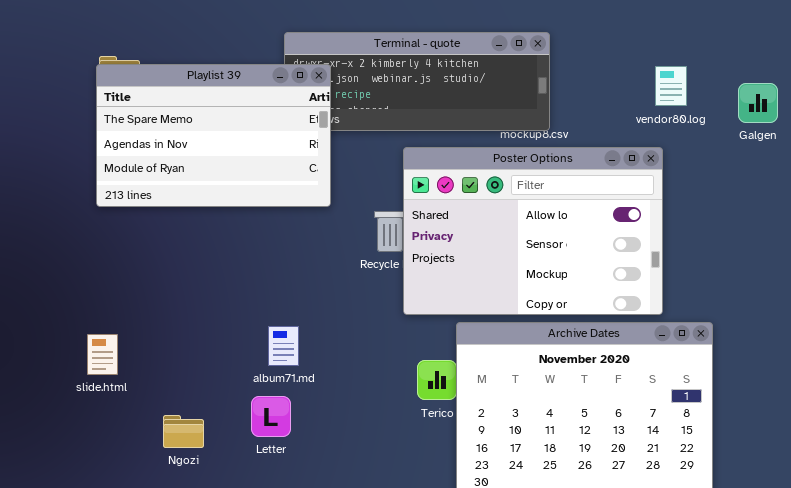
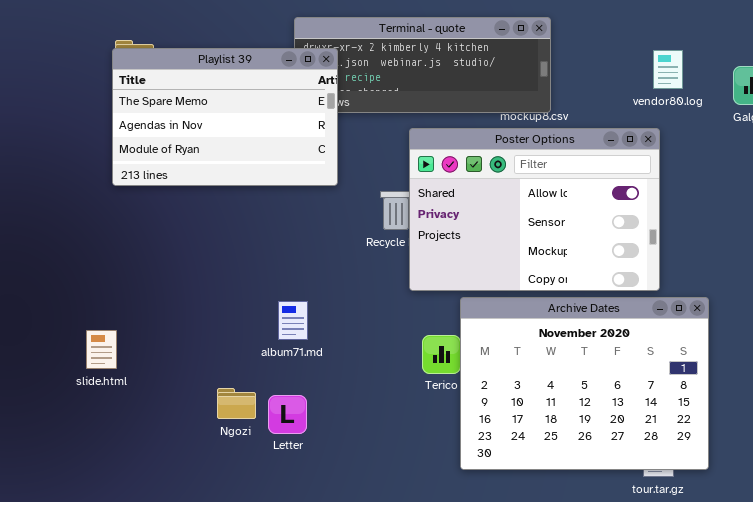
slide.html: [87,334,118,375] -> [86,330,117,369], moved
Letter: [251,396,291,437] -> [268,395,307,434], moved
Ngozi: [163,415,204,448] -> [217,388,256,419], moved

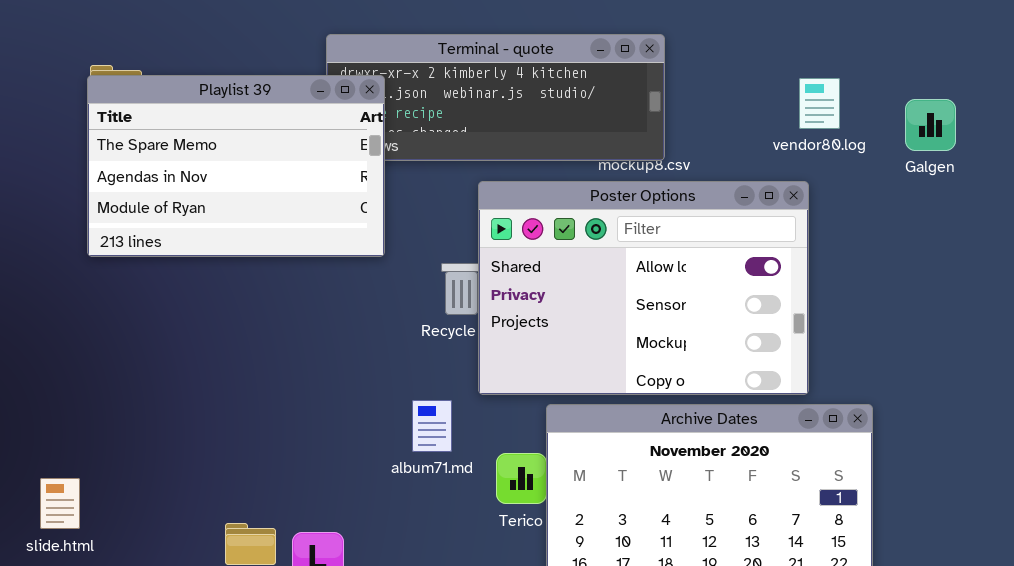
album71.md: [278,301,308,340] -> [412,400,452,452], moved
slide.html: [86,330,117,369] -> [40,478,80,529], moved

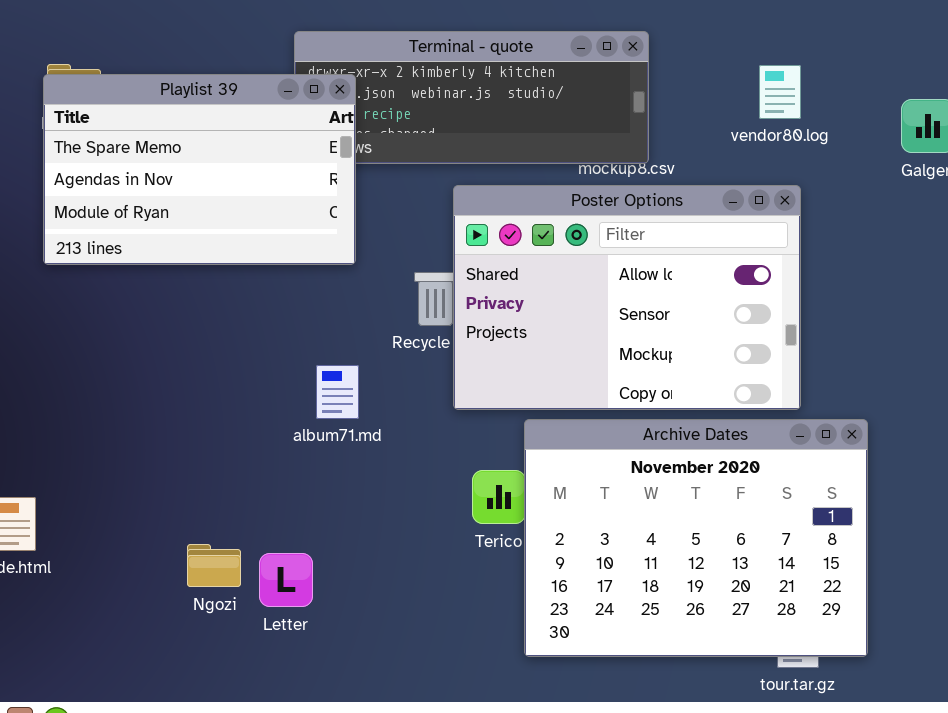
vendor80.log: [799,78,840,129] -> [759,65,801,119], moved
album71.md: [412,400,452,452] -> [316,365,359,419], moved

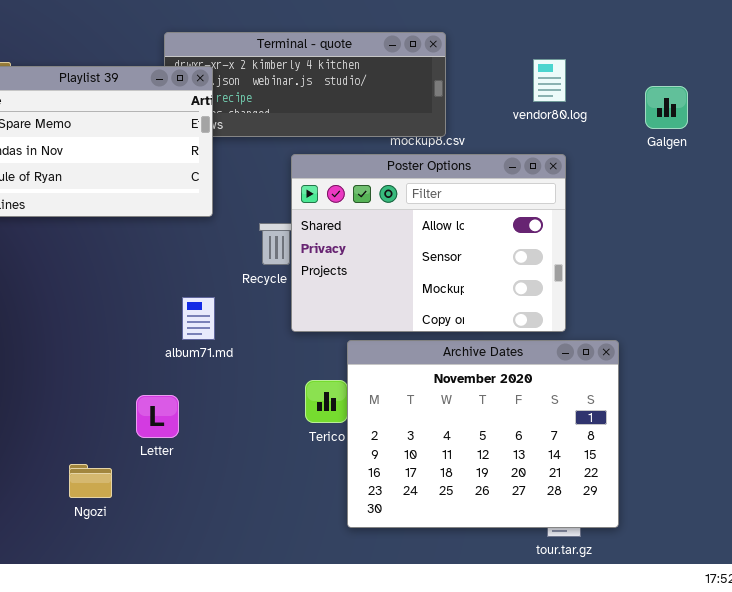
Ngozi: [187,544,241,587] -> [69,464,112,498], moved
Letter: [259,553,313,607] -> [136,395,179,438], moved

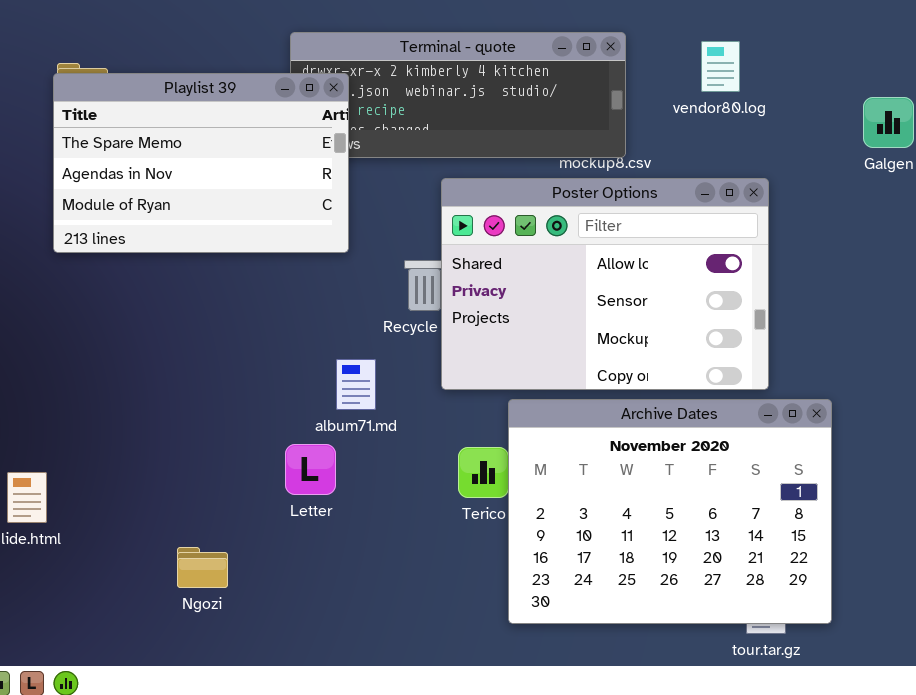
vendor80.log: [533,59,566,102] -> [701,41,740,92], moved
album71.md: [182,297,215,340] -> [336,359,376,410], moved
Letter: [136,395,179,438] -> [285,444,336,495], moved

